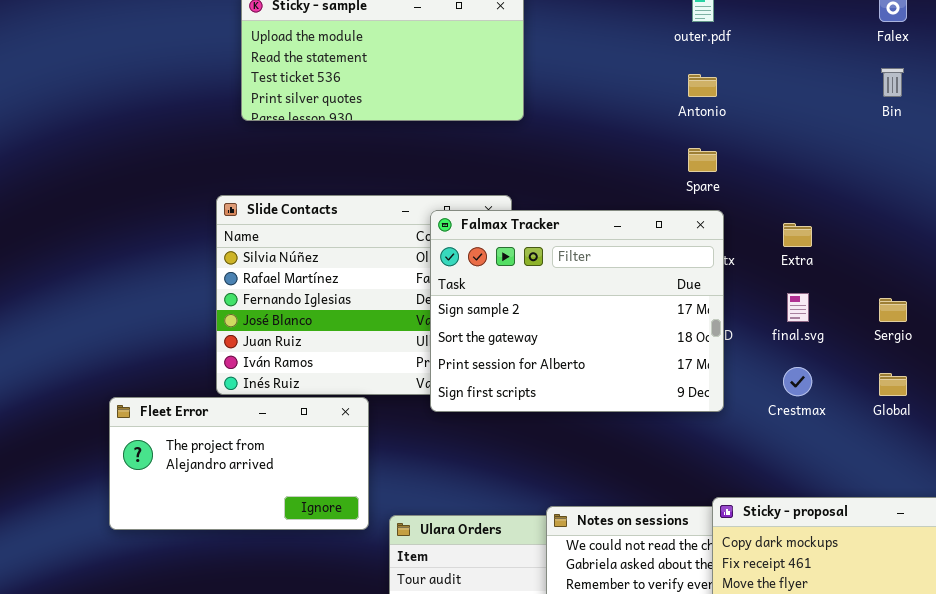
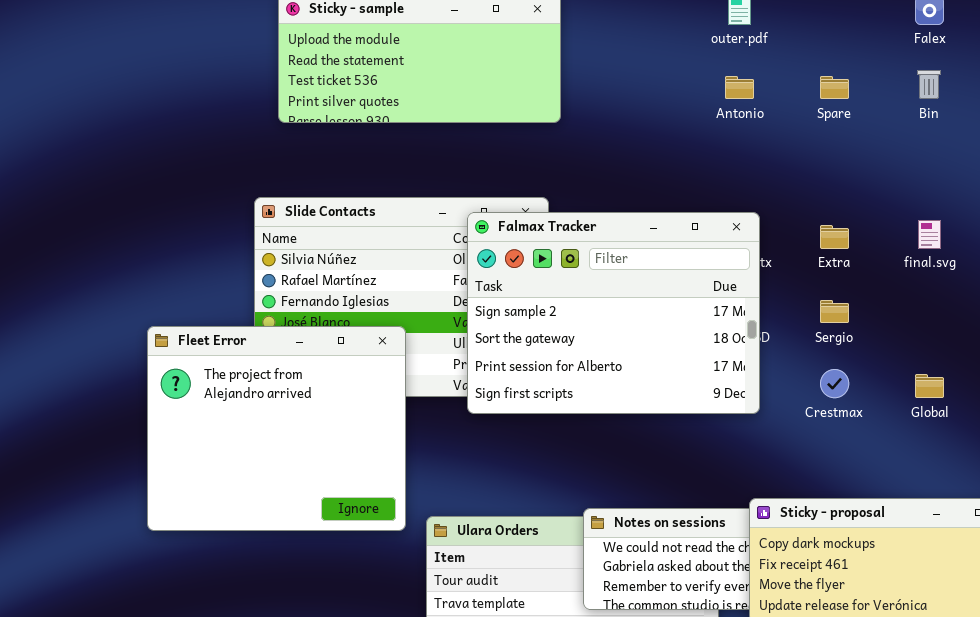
Spare: [688,148,717,172] -> [820,76,849,99], moved
final.svg: [787,293,809,322] -> [918,220,941,249], moved
Sergio: [879,298,907,322] -> [820,300,849,323], moved
Fleet Error: [109,397,369,530] -> [147,326,406,531], resized

